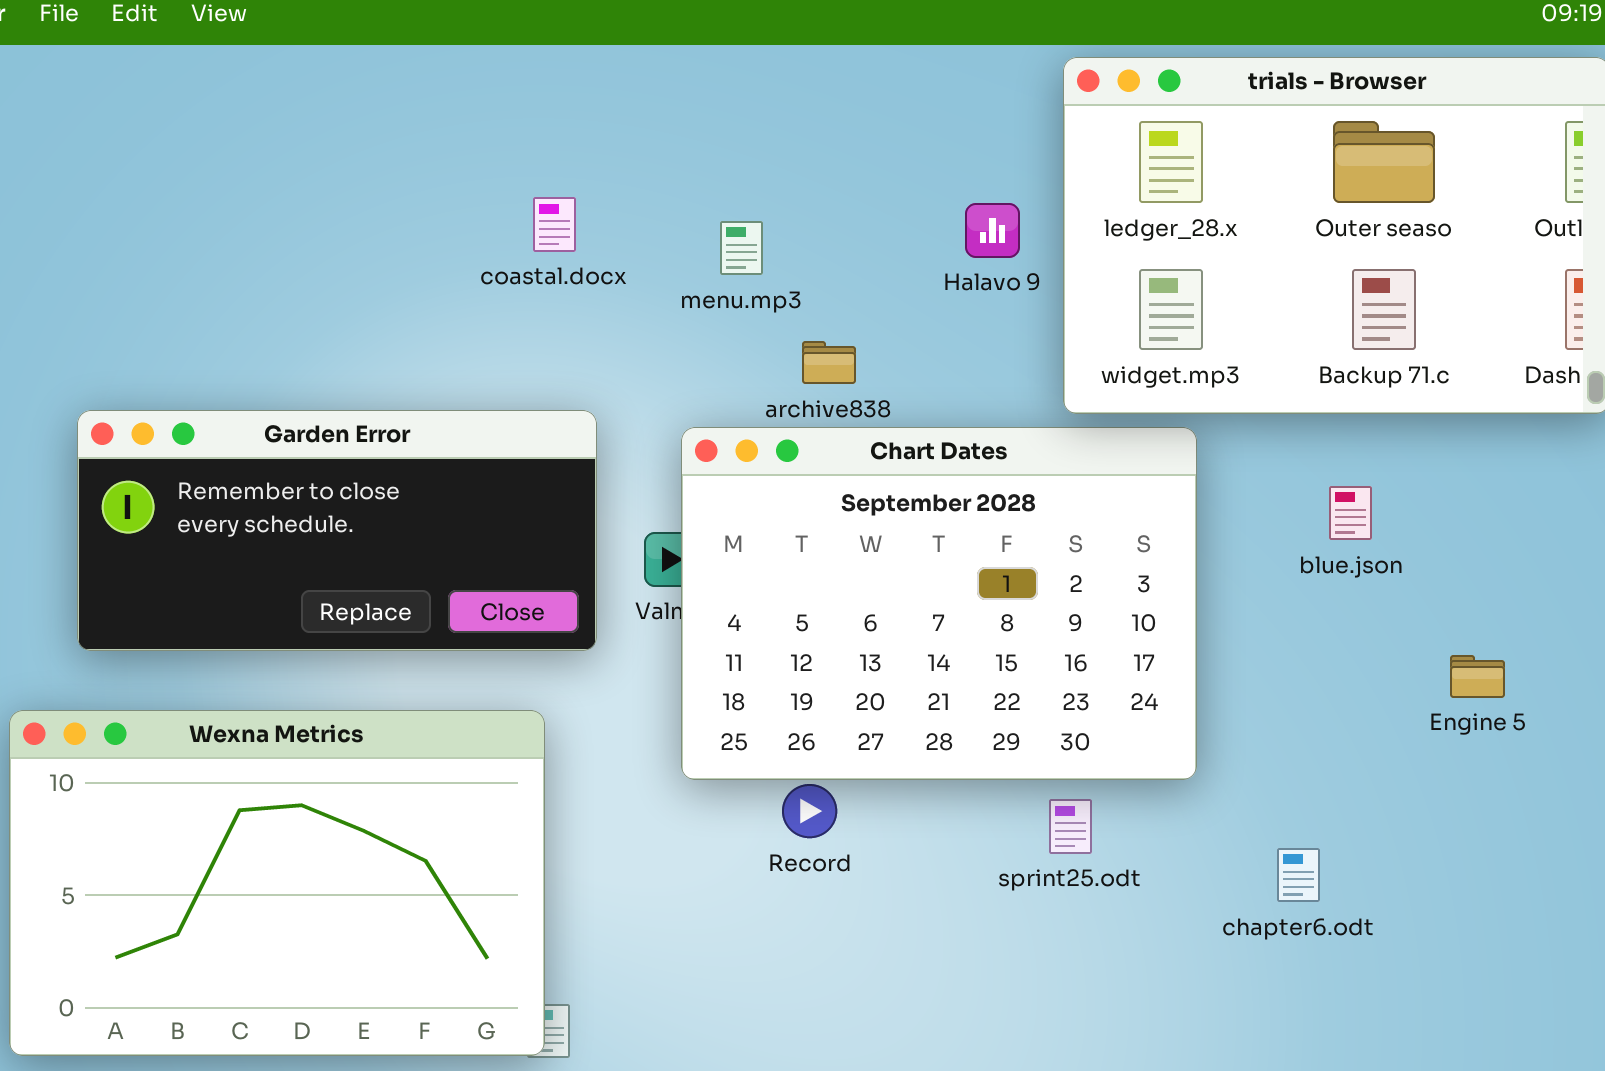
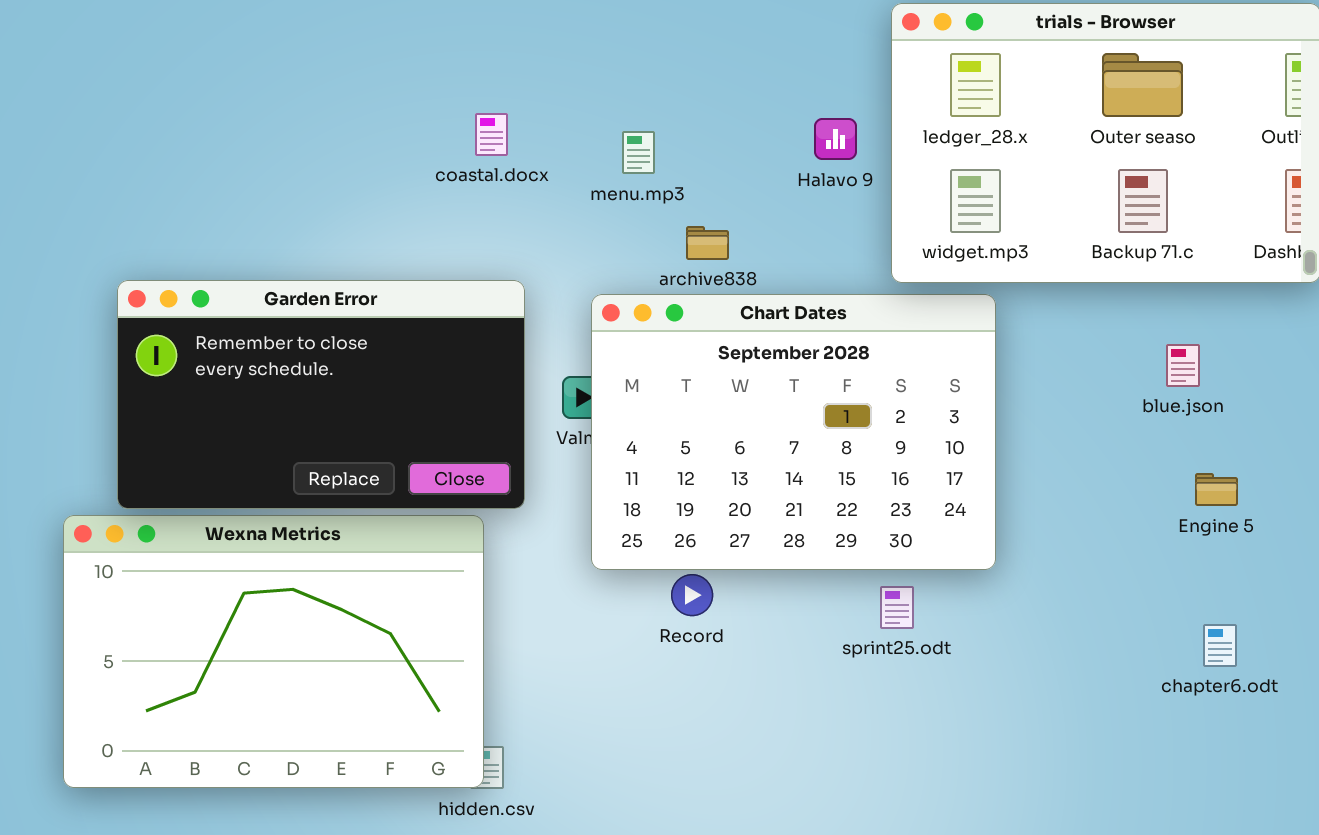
Garden Error: [77,410,597,651] -> [117,280,525,509], resized
blue.json: [1329,486,1372,540] -> [1166,344,1200,387], moved
chapter6.odt: [1277,848,1320,902] -> [1203,624,1237,667], moved

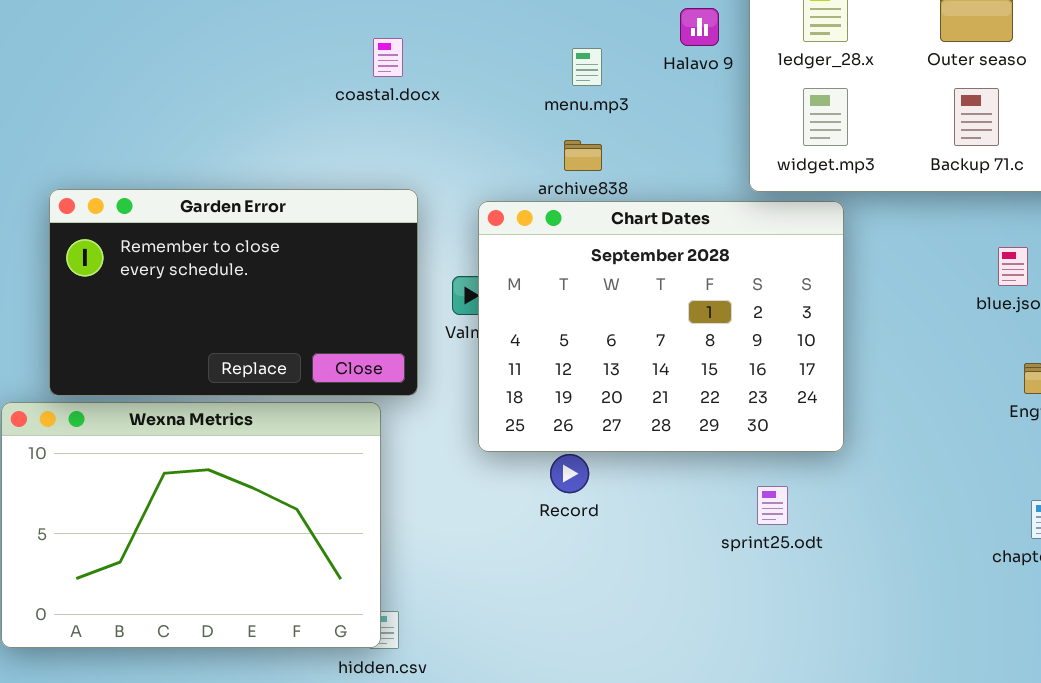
Halavo 9: [814,118,857,160] -> [680,8,719,46], moved
menu.mp3: [622,131,655,174] -> [572,48,602,86], moved
sprint25.odt: [880,586,914,629] -> [757,486,788,525], moved

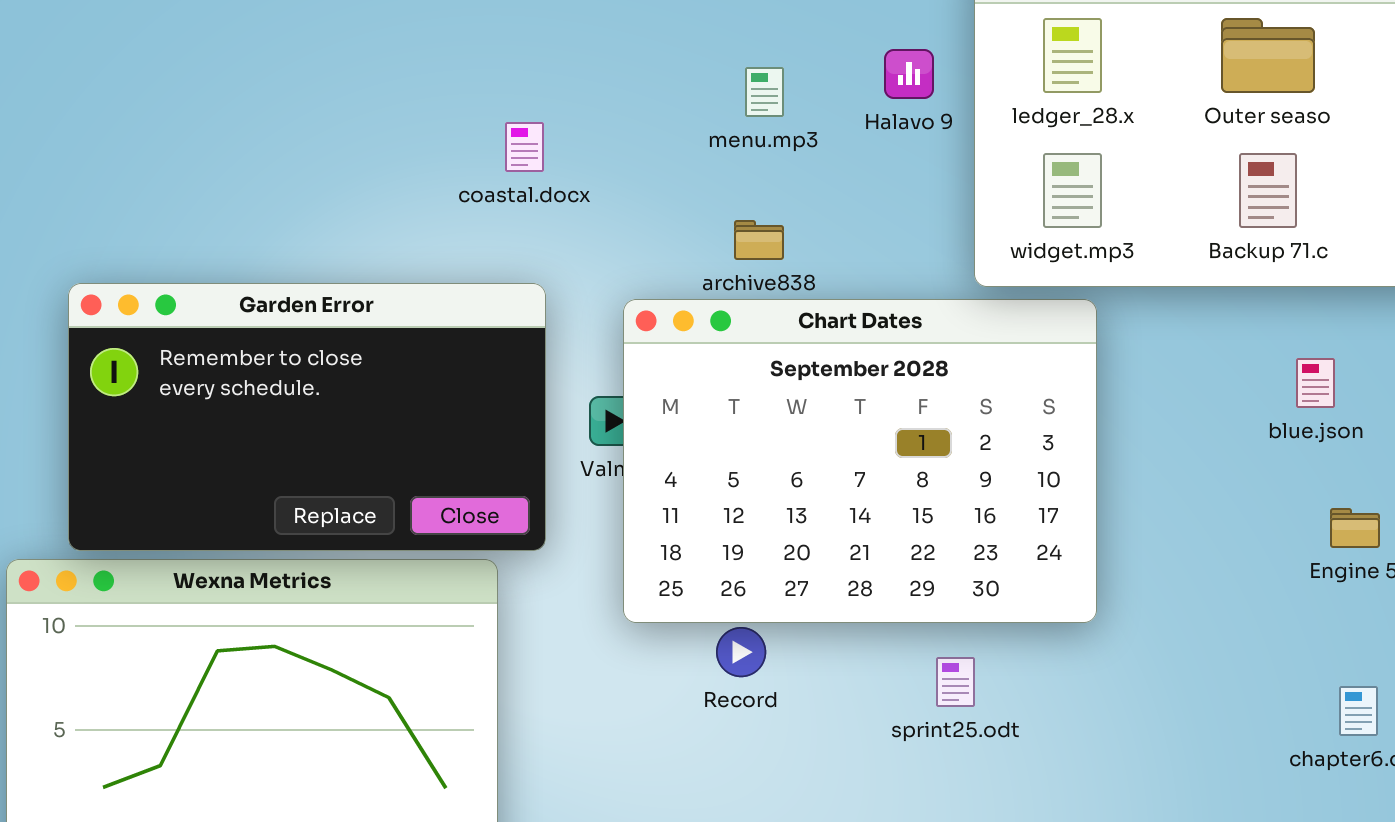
coastal.docx: [373,38,403,77] -> [505,122,544,172], moved
menu.mp3: [572,48,602,86] -> [745,67,784,117], moved
sprint25.odt: [757,486,788,525] -> [936,657,975,707], moved

